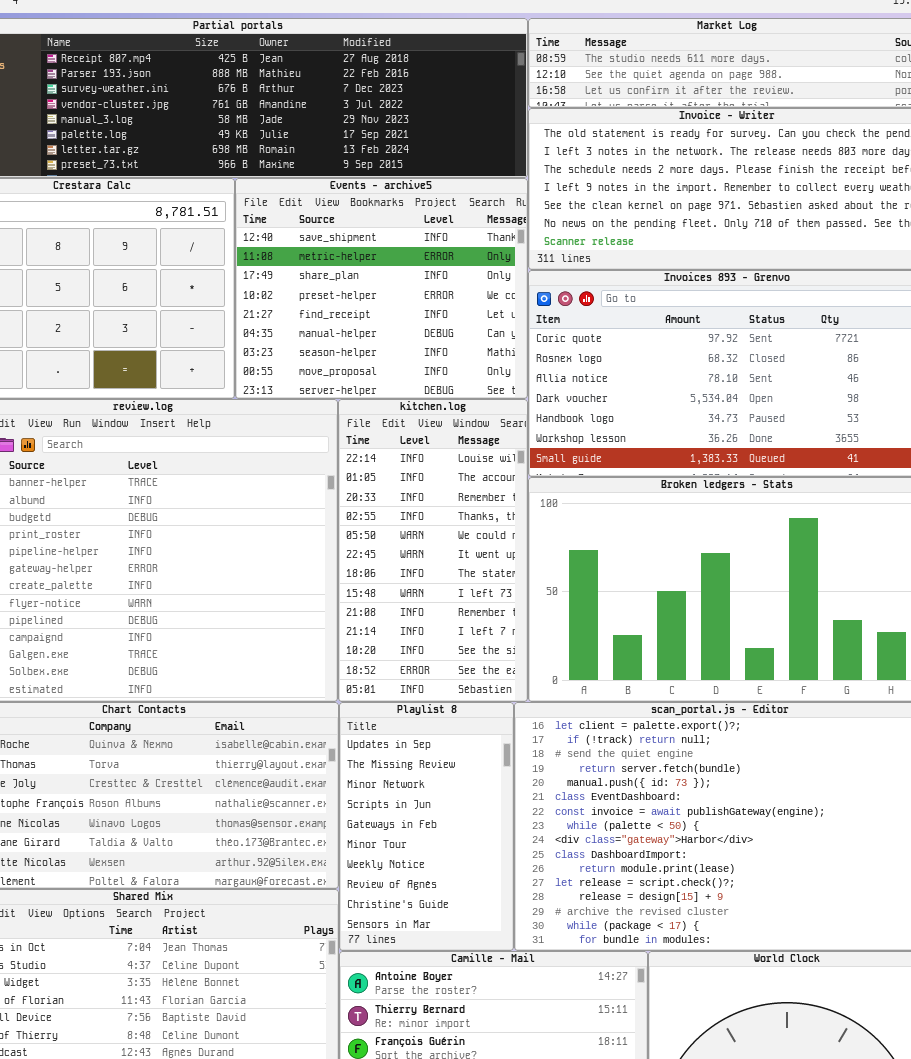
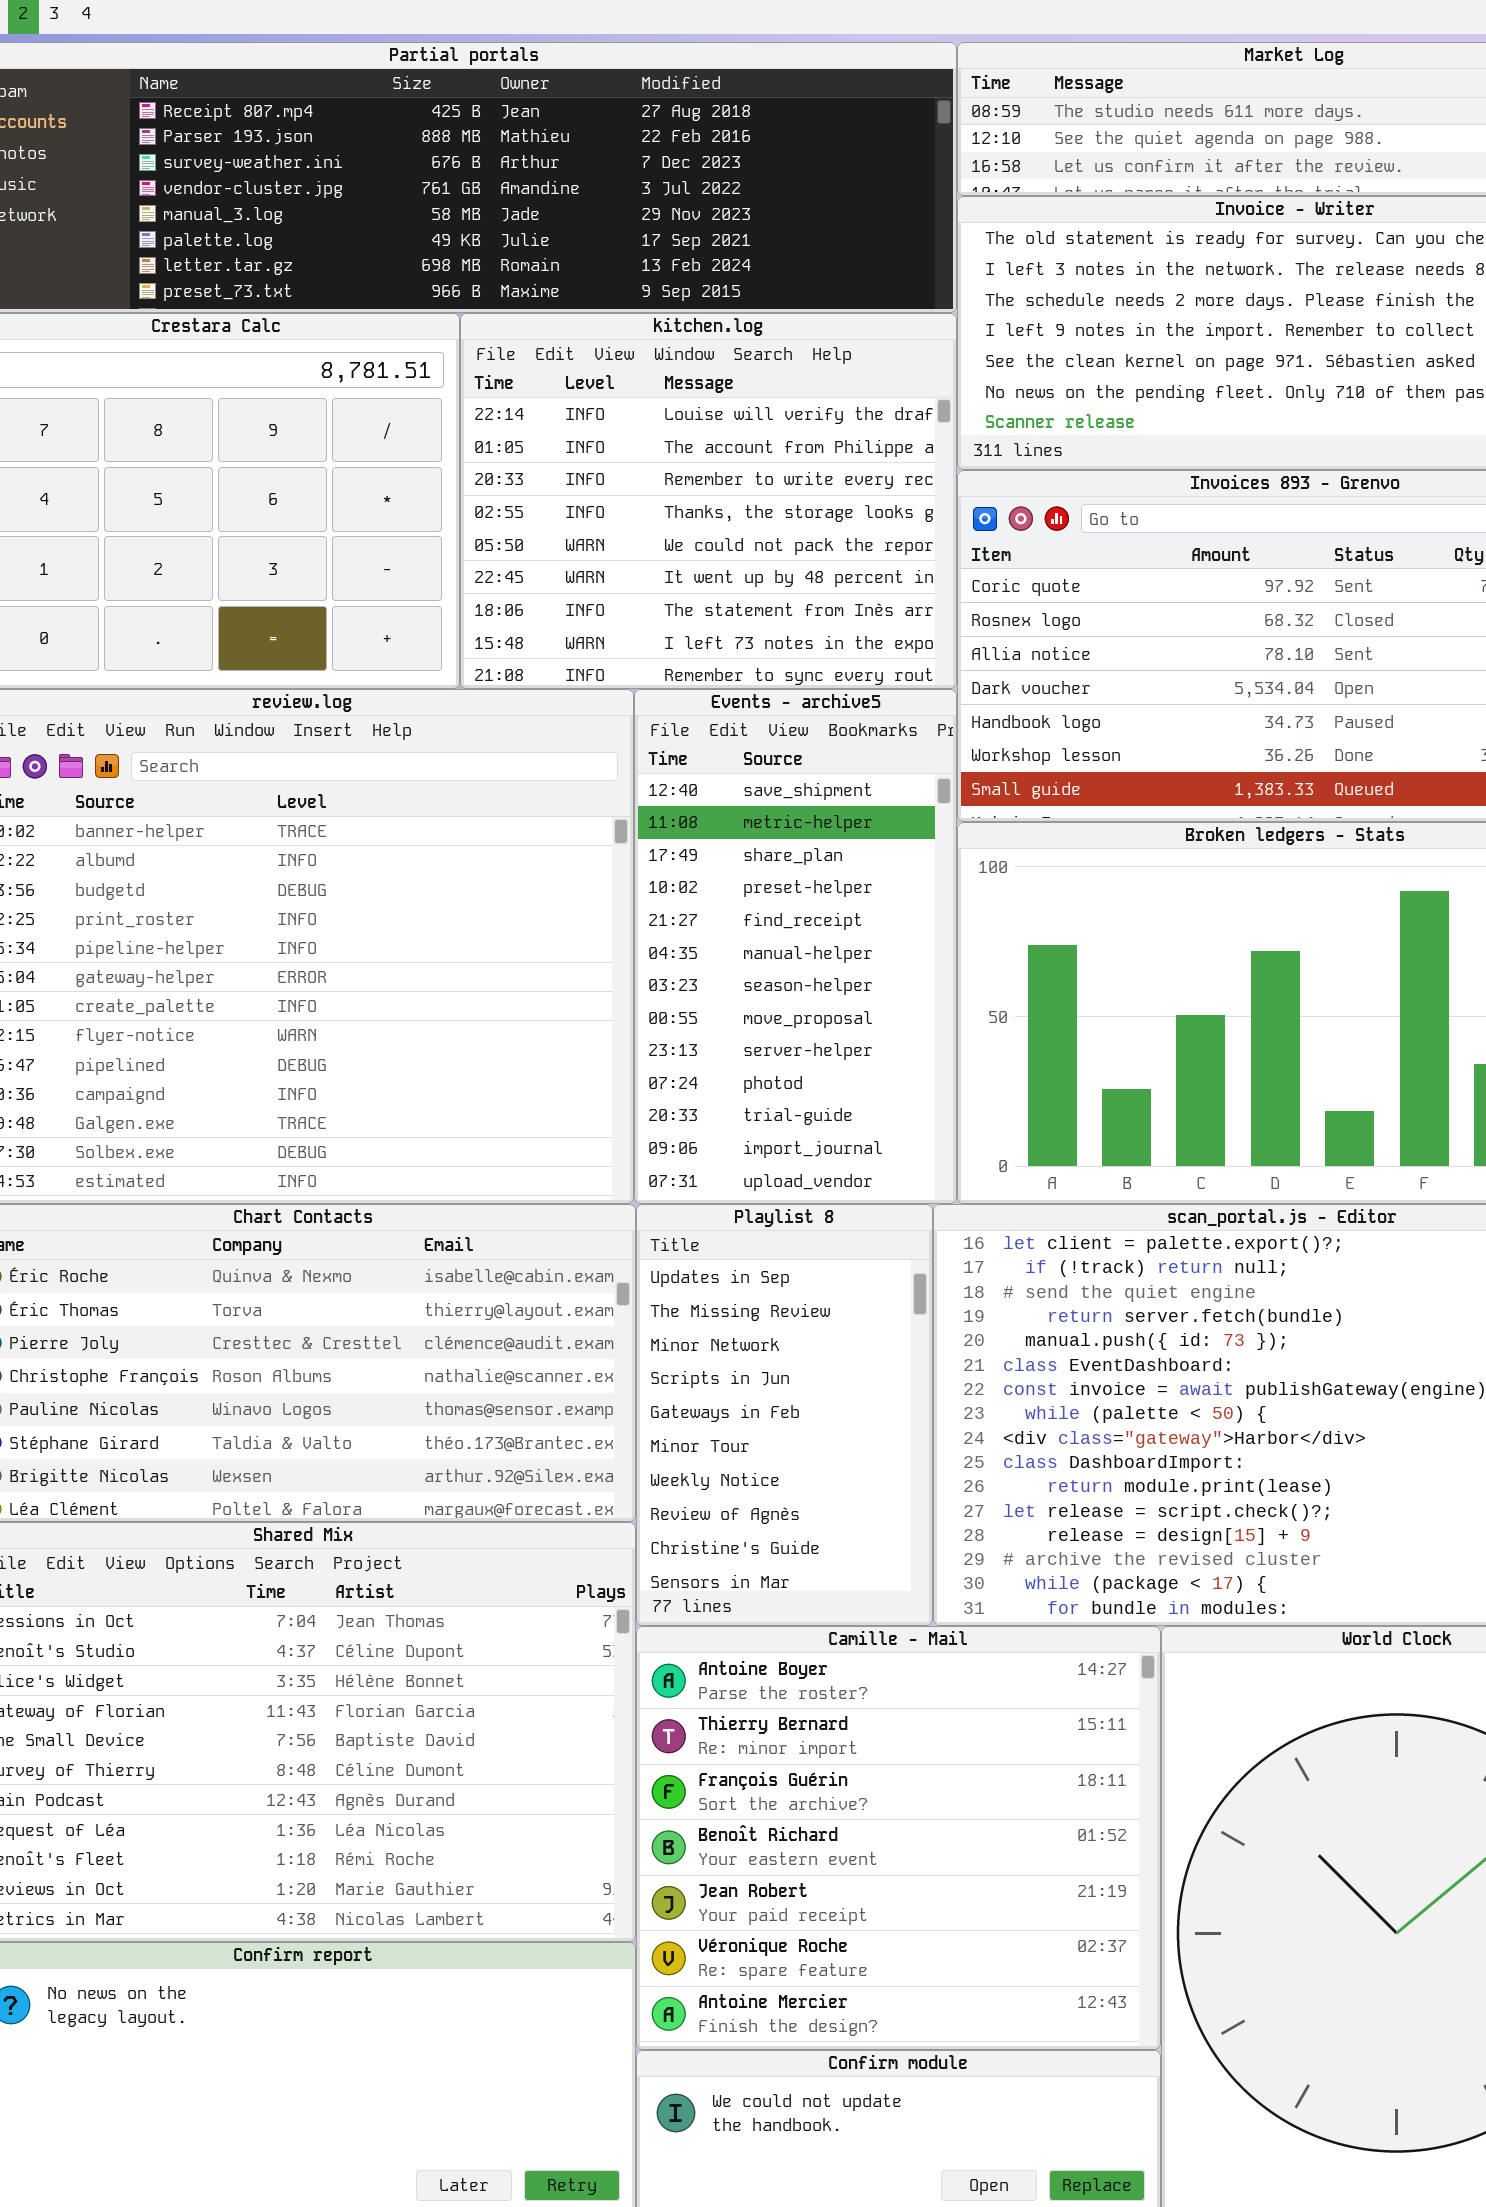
Events - archive5: [235,178,528,399] -> [634,689,957,1204], moved, resized
kitchen.log: [338,399,528,702] -> [460,313,957,689], moved, resized

